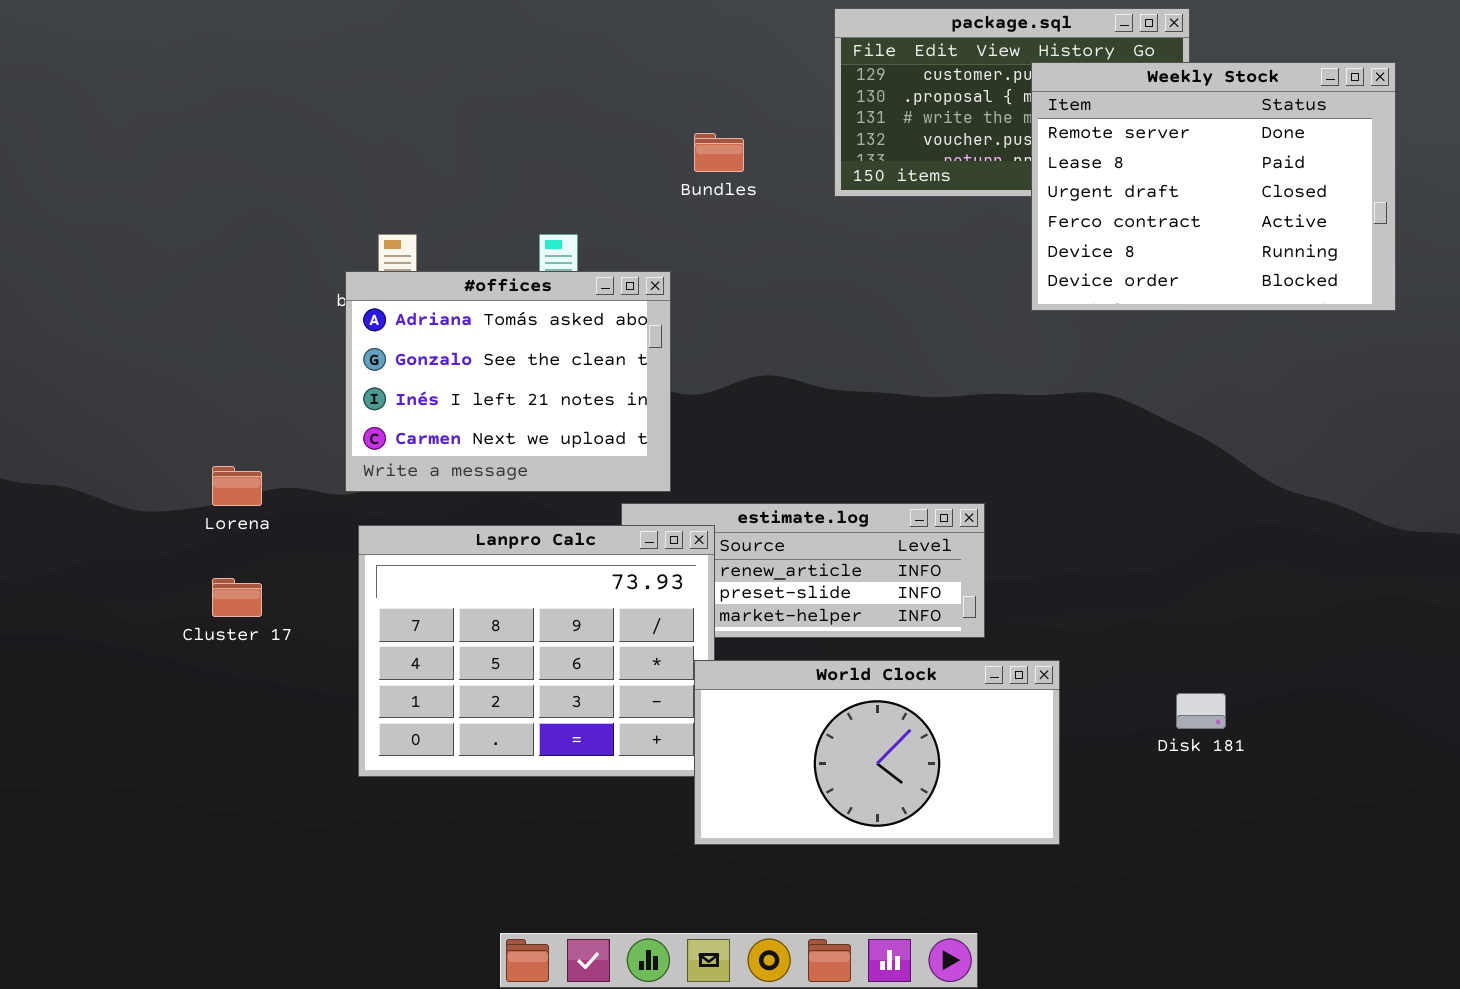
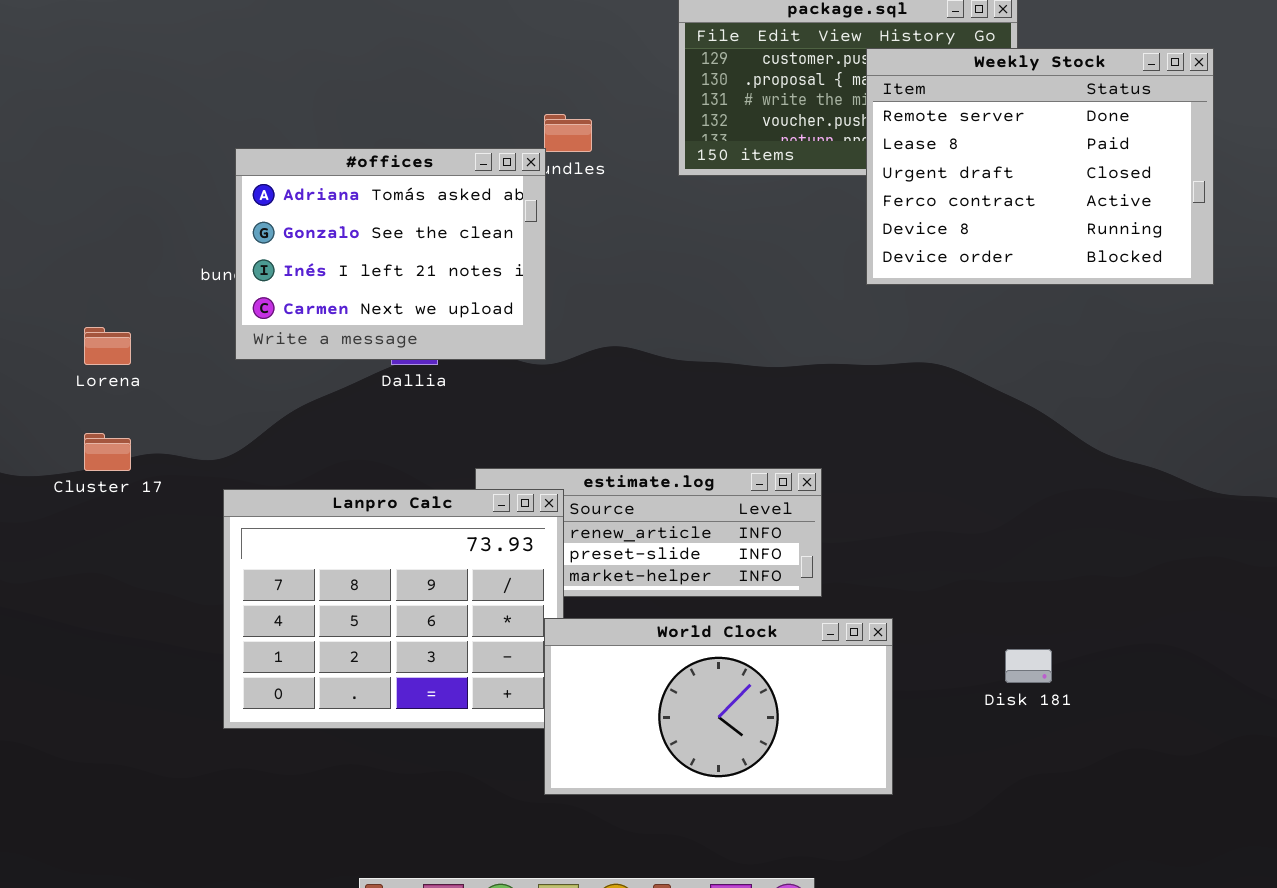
#offices: [345,271,671,492] -> [235,148,546,360], moved
Lorena: [212,466,262,506] -> [84,327,131,365], moved
Cluster 17: [212,578,262,617] -> [84,433,131,471], moved

